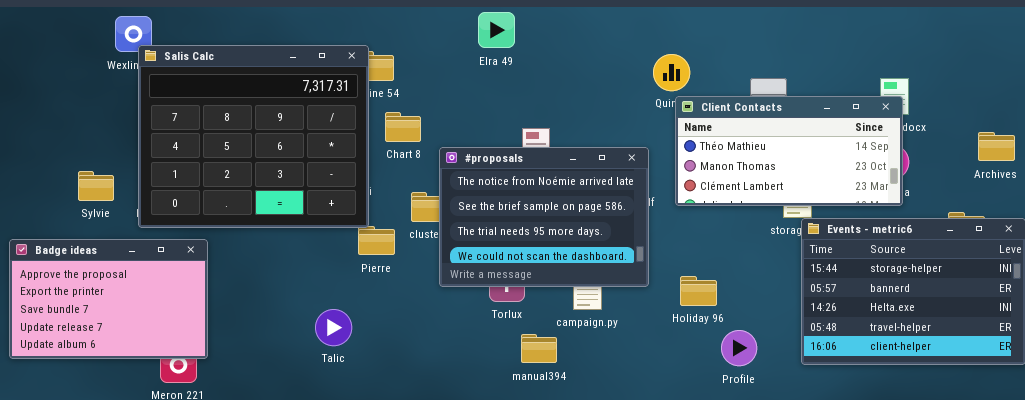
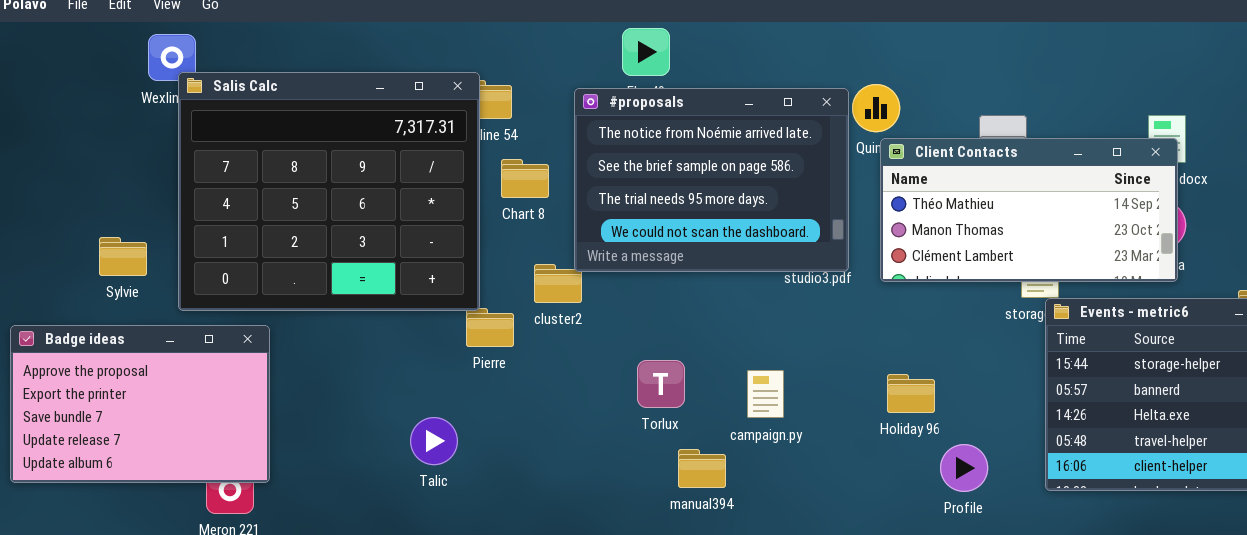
#proposals: [439,147,649,287] -> [574,88,849,272], moved

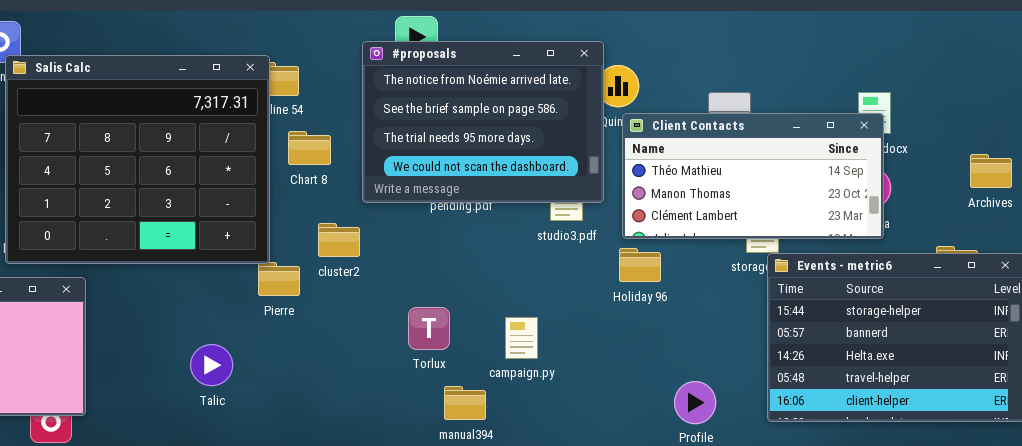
#proposals: [574,88,849,272] -> [362,41,604,203], moved
Holiday 96: [887,374,935,413] -> [619,248,661,282], moved
Talic: [410,417,458,465] -> [190,344,233,386], moved

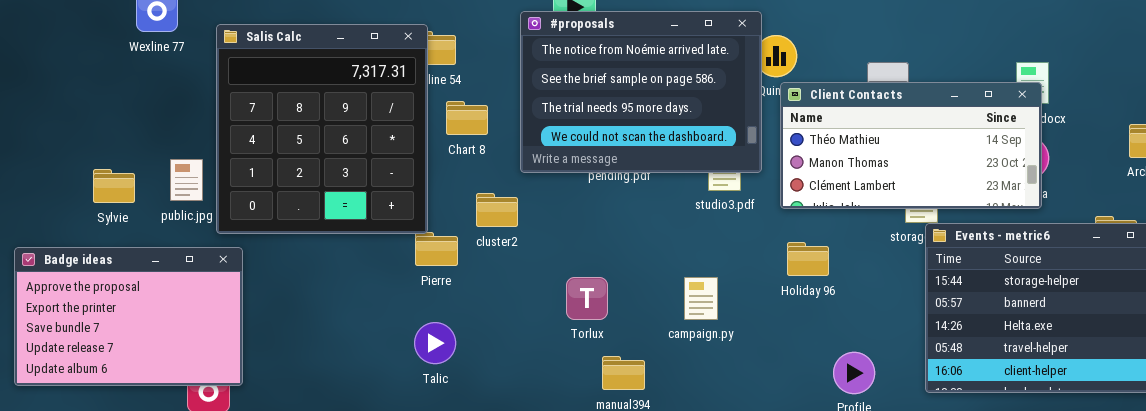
Salis Calc: [5,55,270,264] -> [216,24,428,234], resized
Holiday 96: [619,248,661,282] -> [787,242,829,276], moved
campaign.py: [505,317,538,359] -> [684,277,718,320], moved
Talic: [190,344,233,386] -> [414,322,456,364], moved

